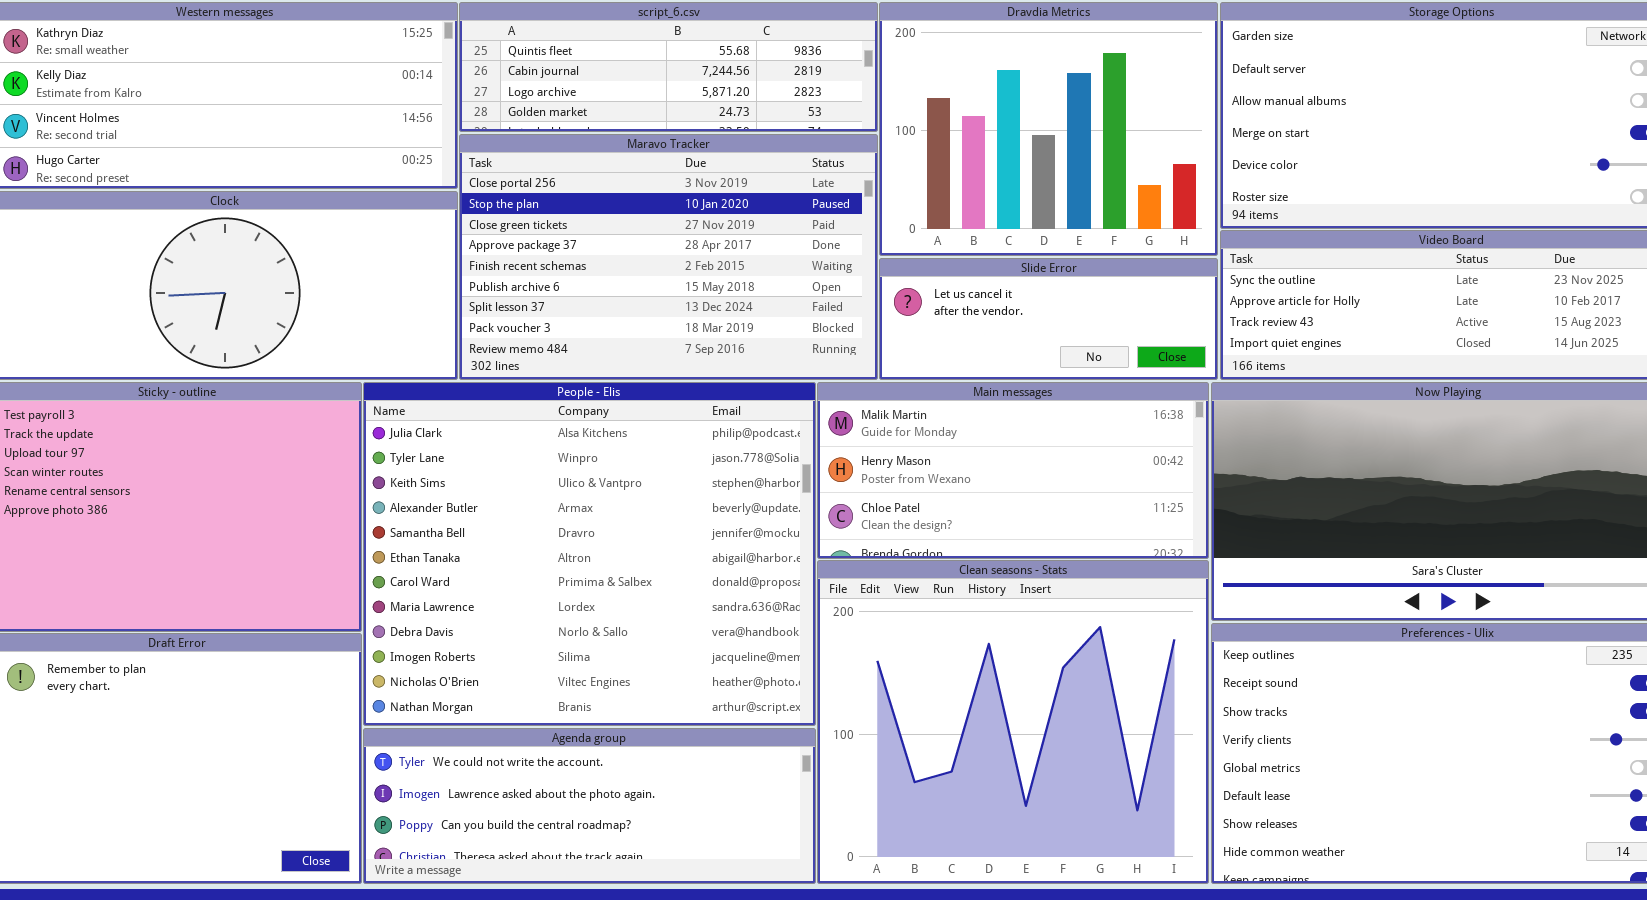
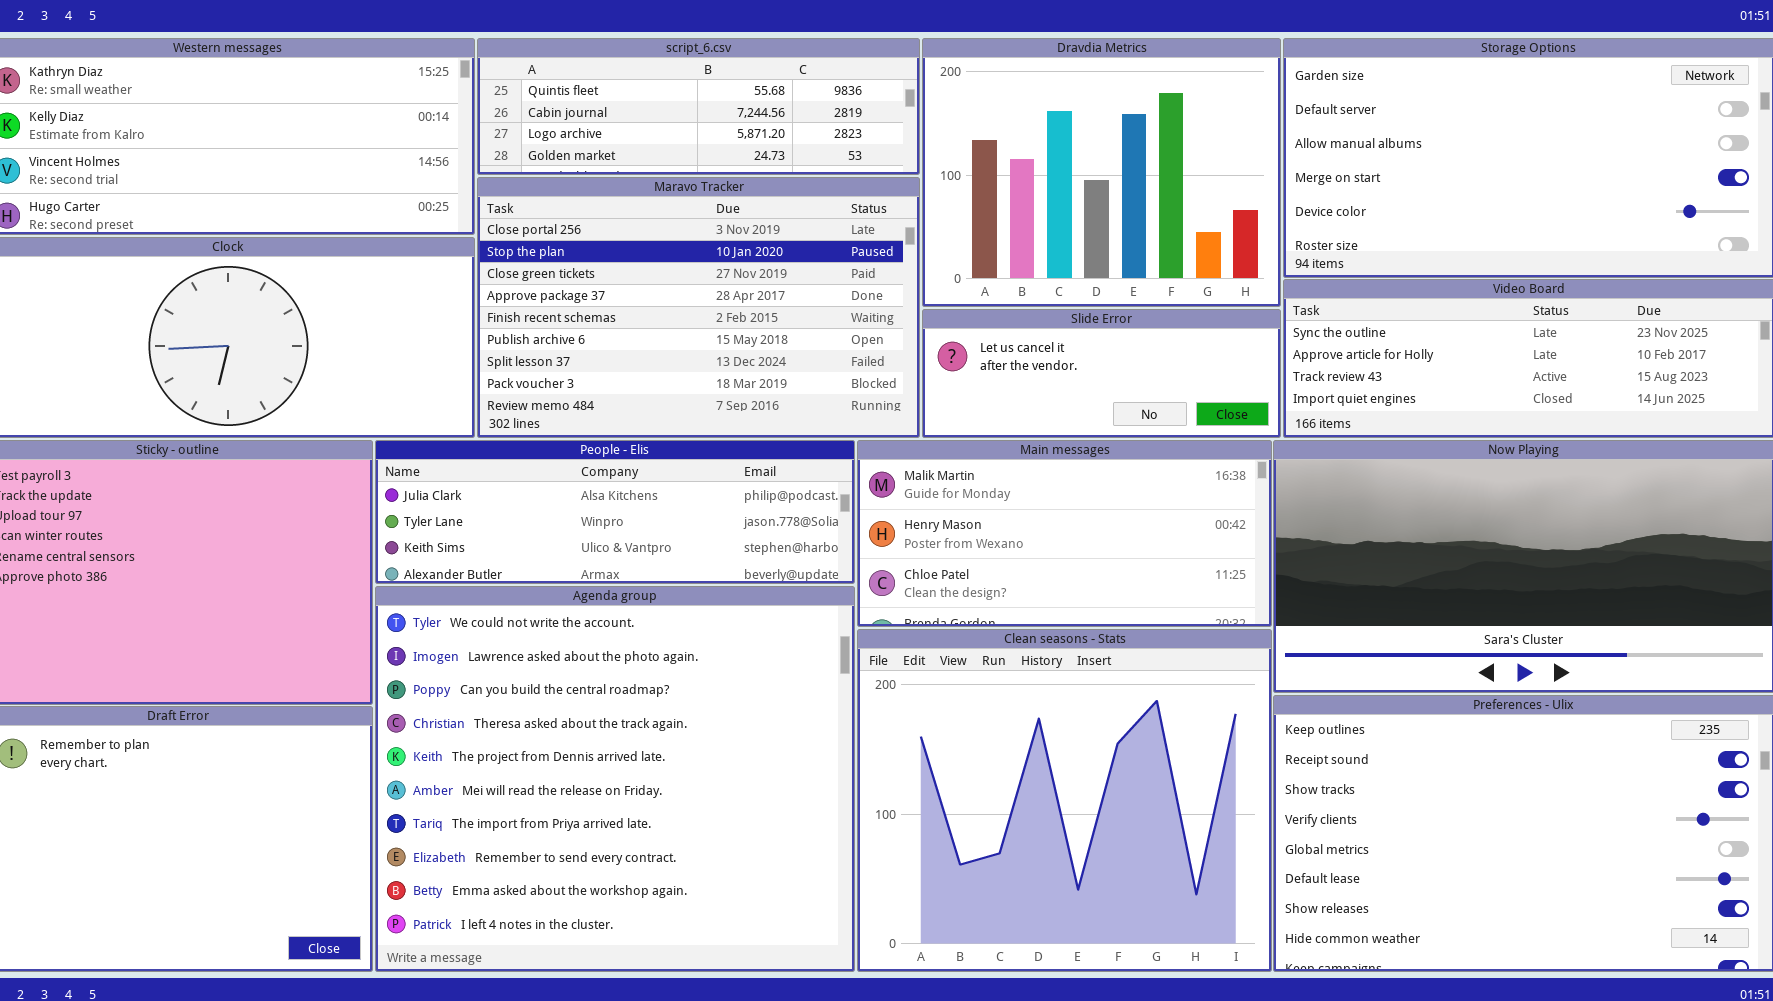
People - Elis: [363,382,816,726] -> [375,440,855,584], resized
Agenda group: [363,728,816,884] -> [375,586,855,972], resized

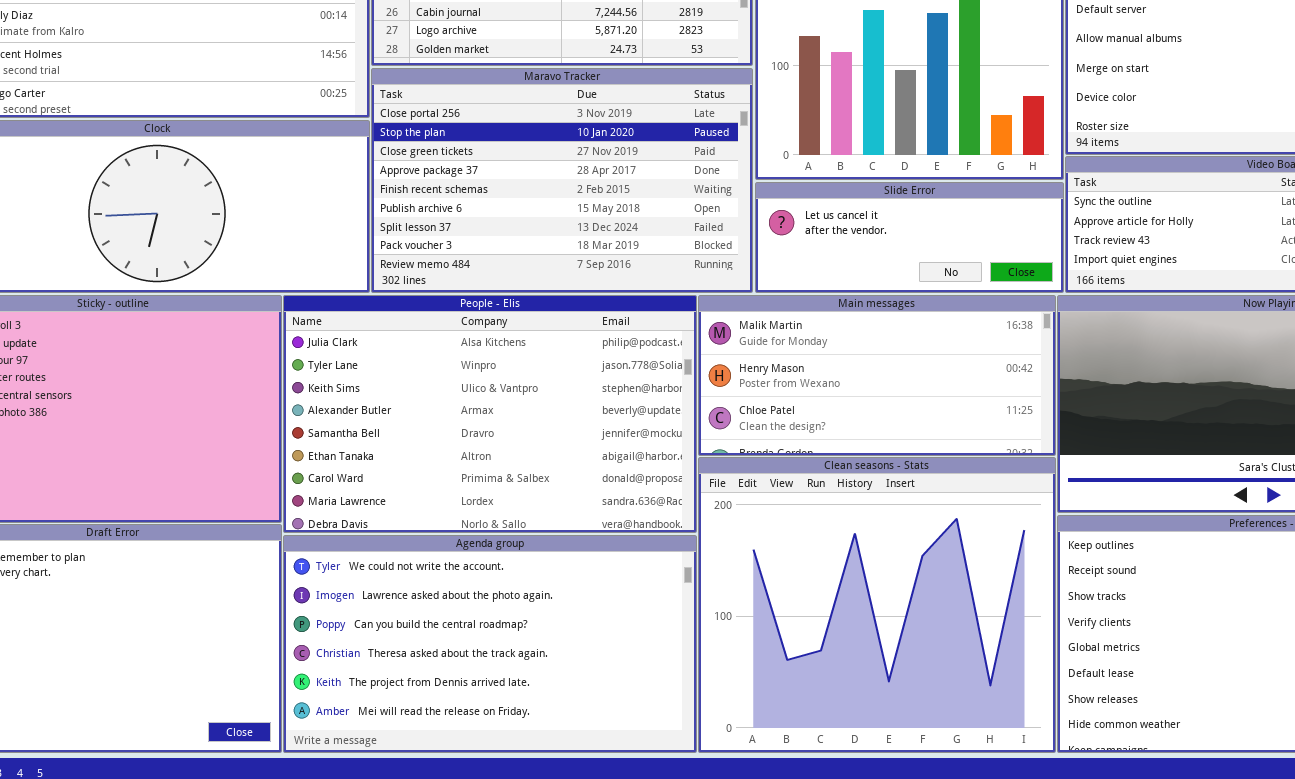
People - Elis: [375,440,855,584] -> [283,295,697,533], resized
Agenda group: [375,586,855,972] -> [283,535,697,753], resized

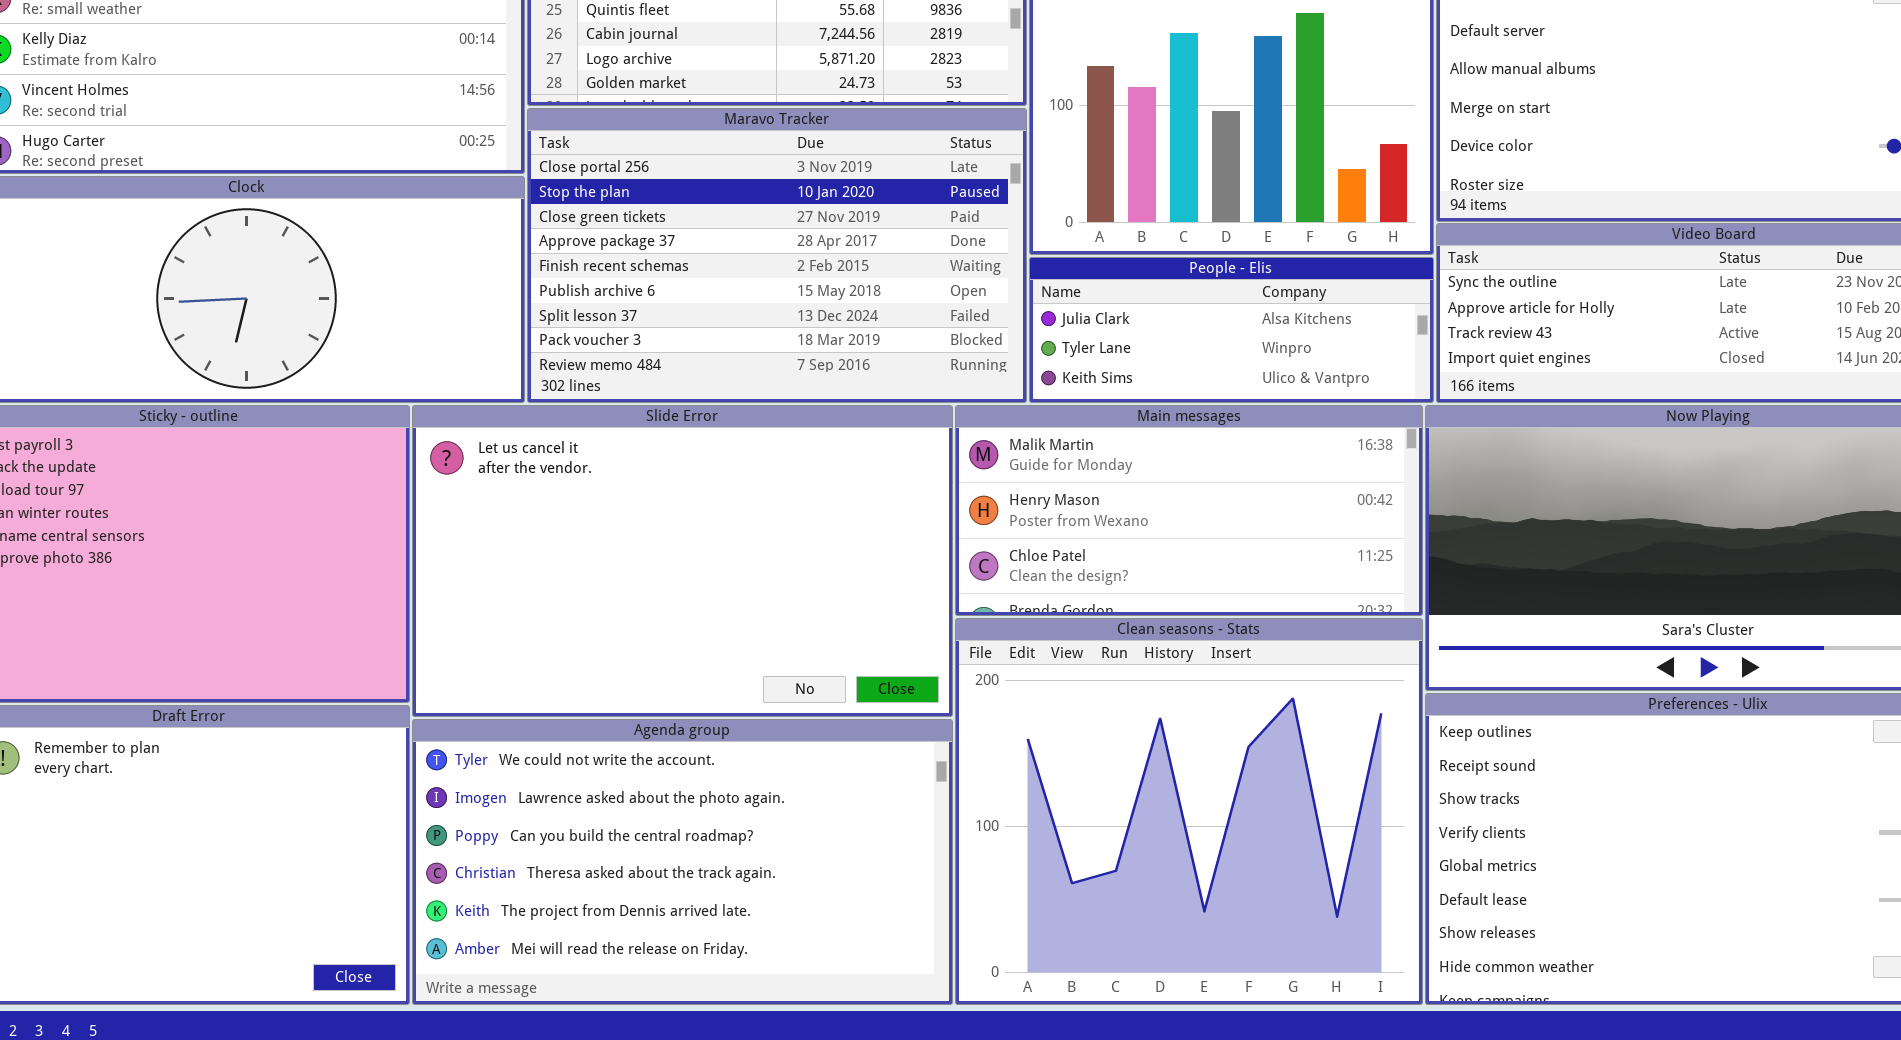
Slide Error: [755,182,1064,293] -> [412,405,953,717], moved, resized
People - Elis: [283,295,697,533] -> [1029,257,1434,403], moved, resized

